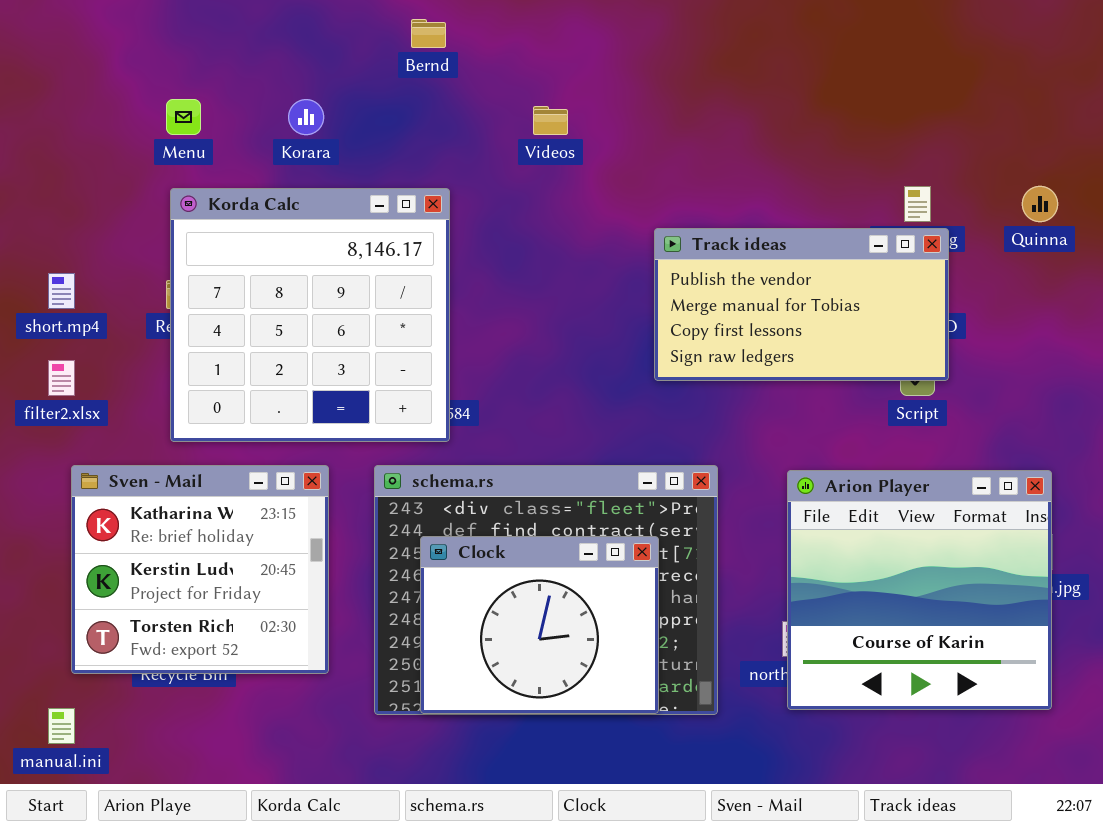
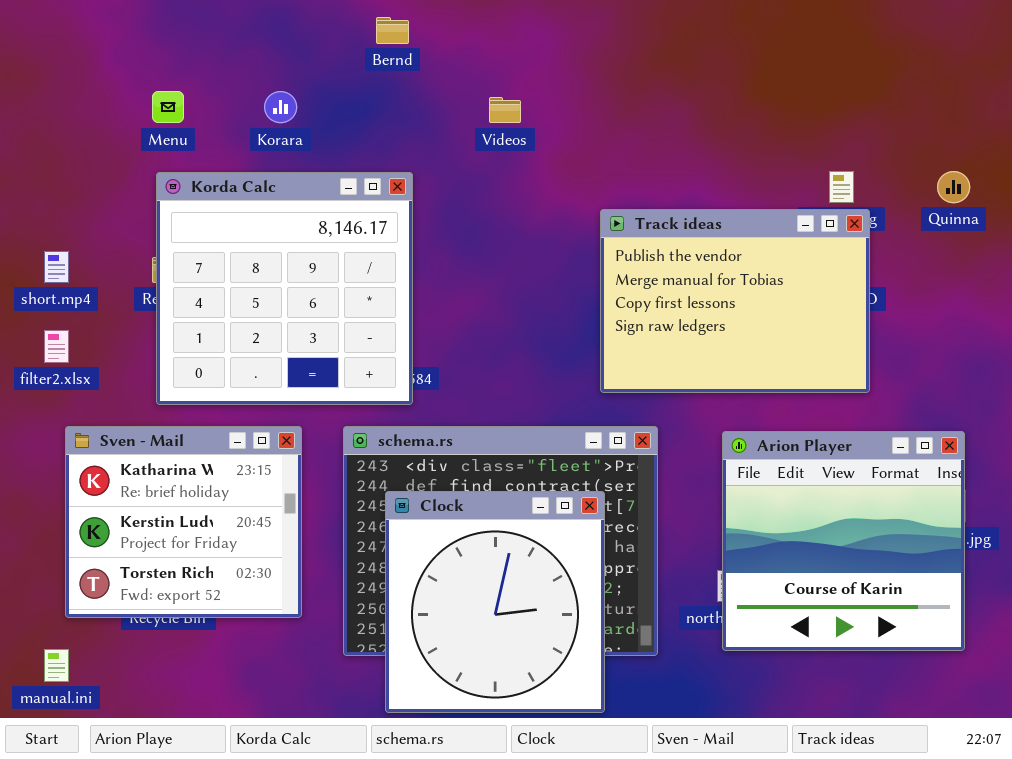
Track ideas: [654,228,949,381] -> [600,209,870,393], resized
Clock: [420,536,659,714] -> [385,491,605,713], resized

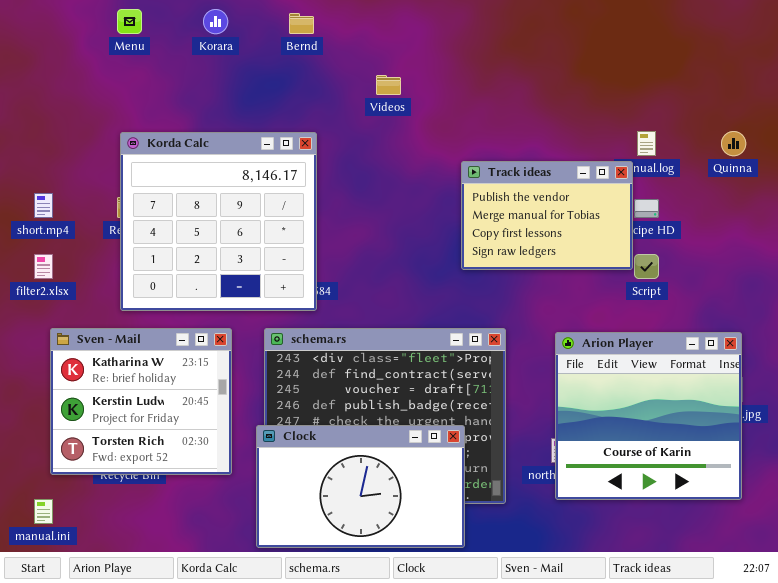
Menu: [152,91,184,123] -> [117,9,142,34], moved
Korara: [264,91,297,123] -> [203,9,228,34], moved
Track ideas: [600,209,870,393] -> [461,161,633,270], resized
Clock: [385,491,605,713] -> [256,425,465,548], resized

